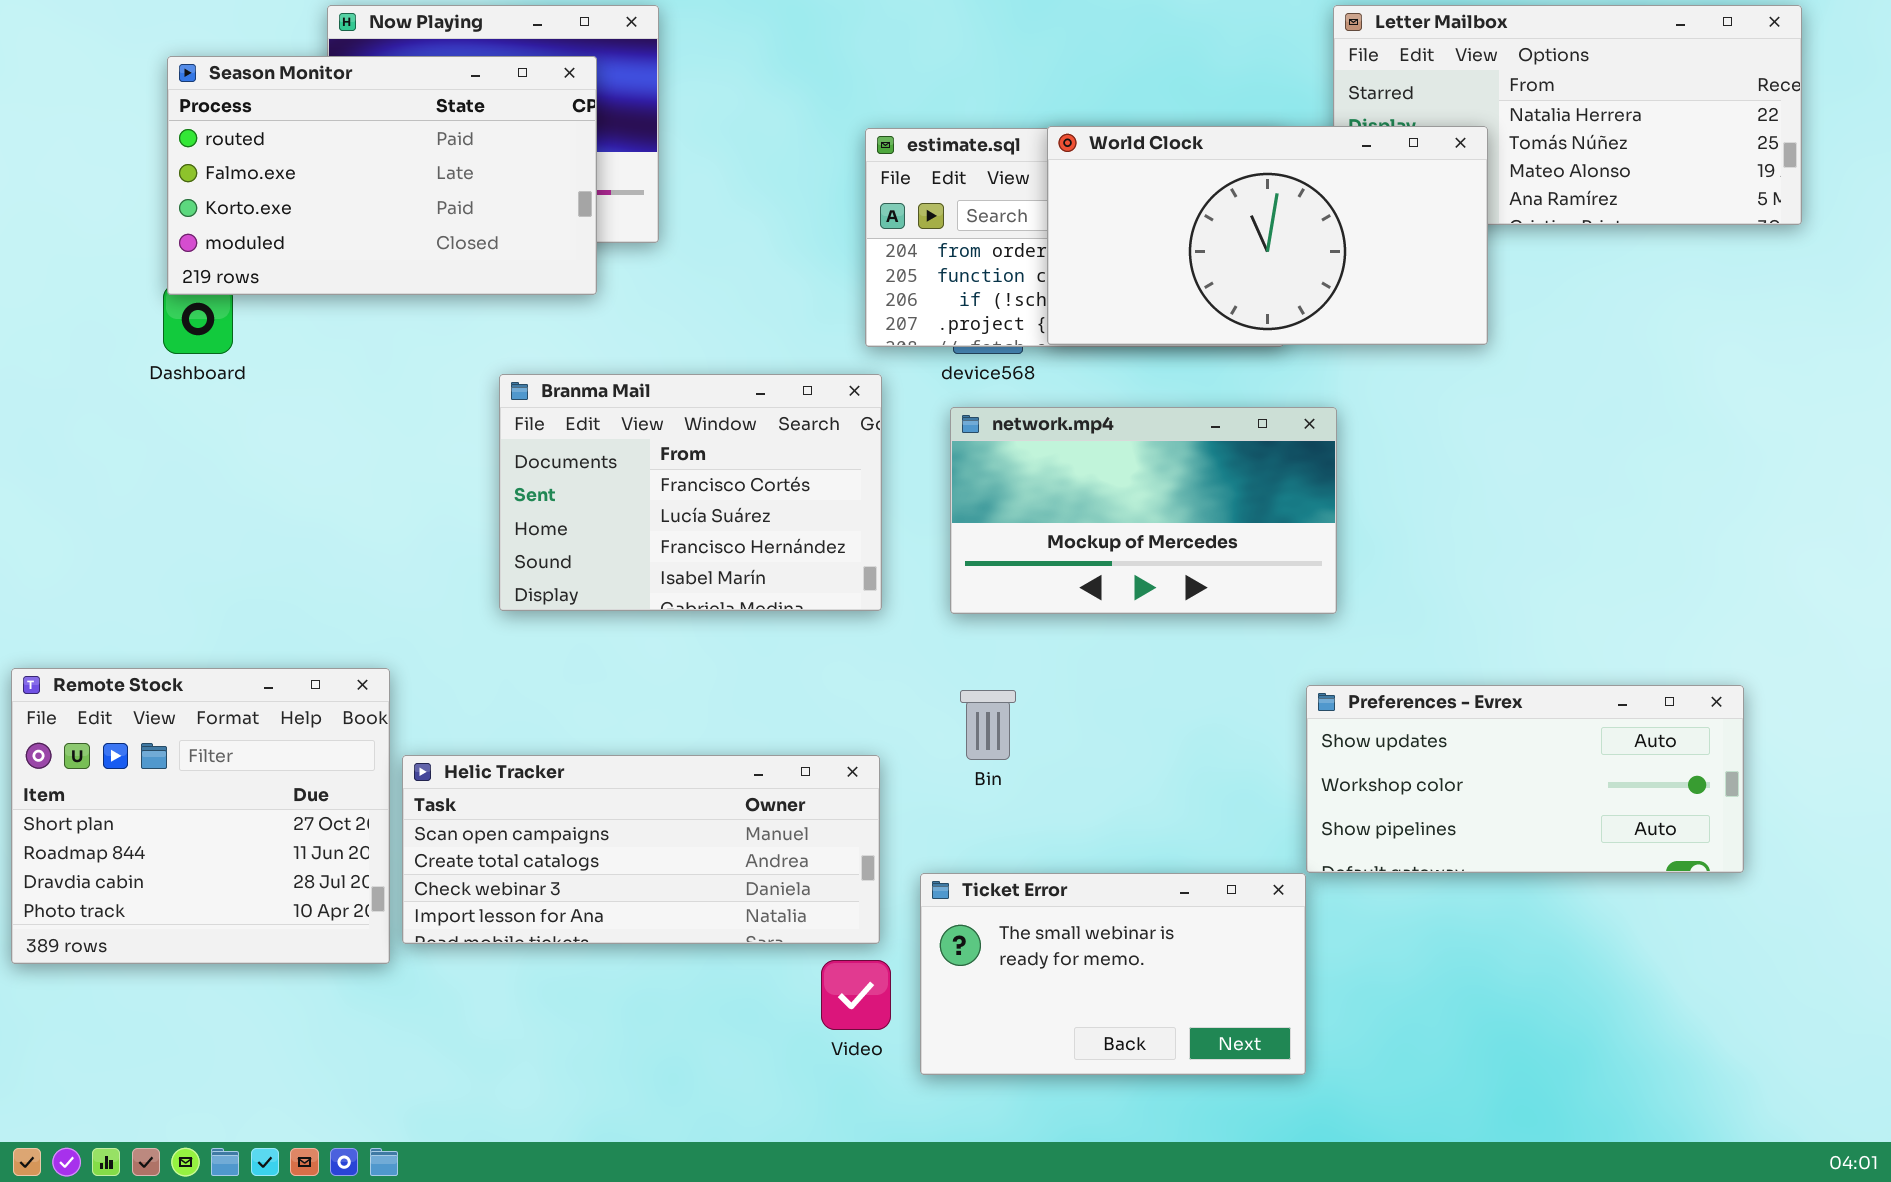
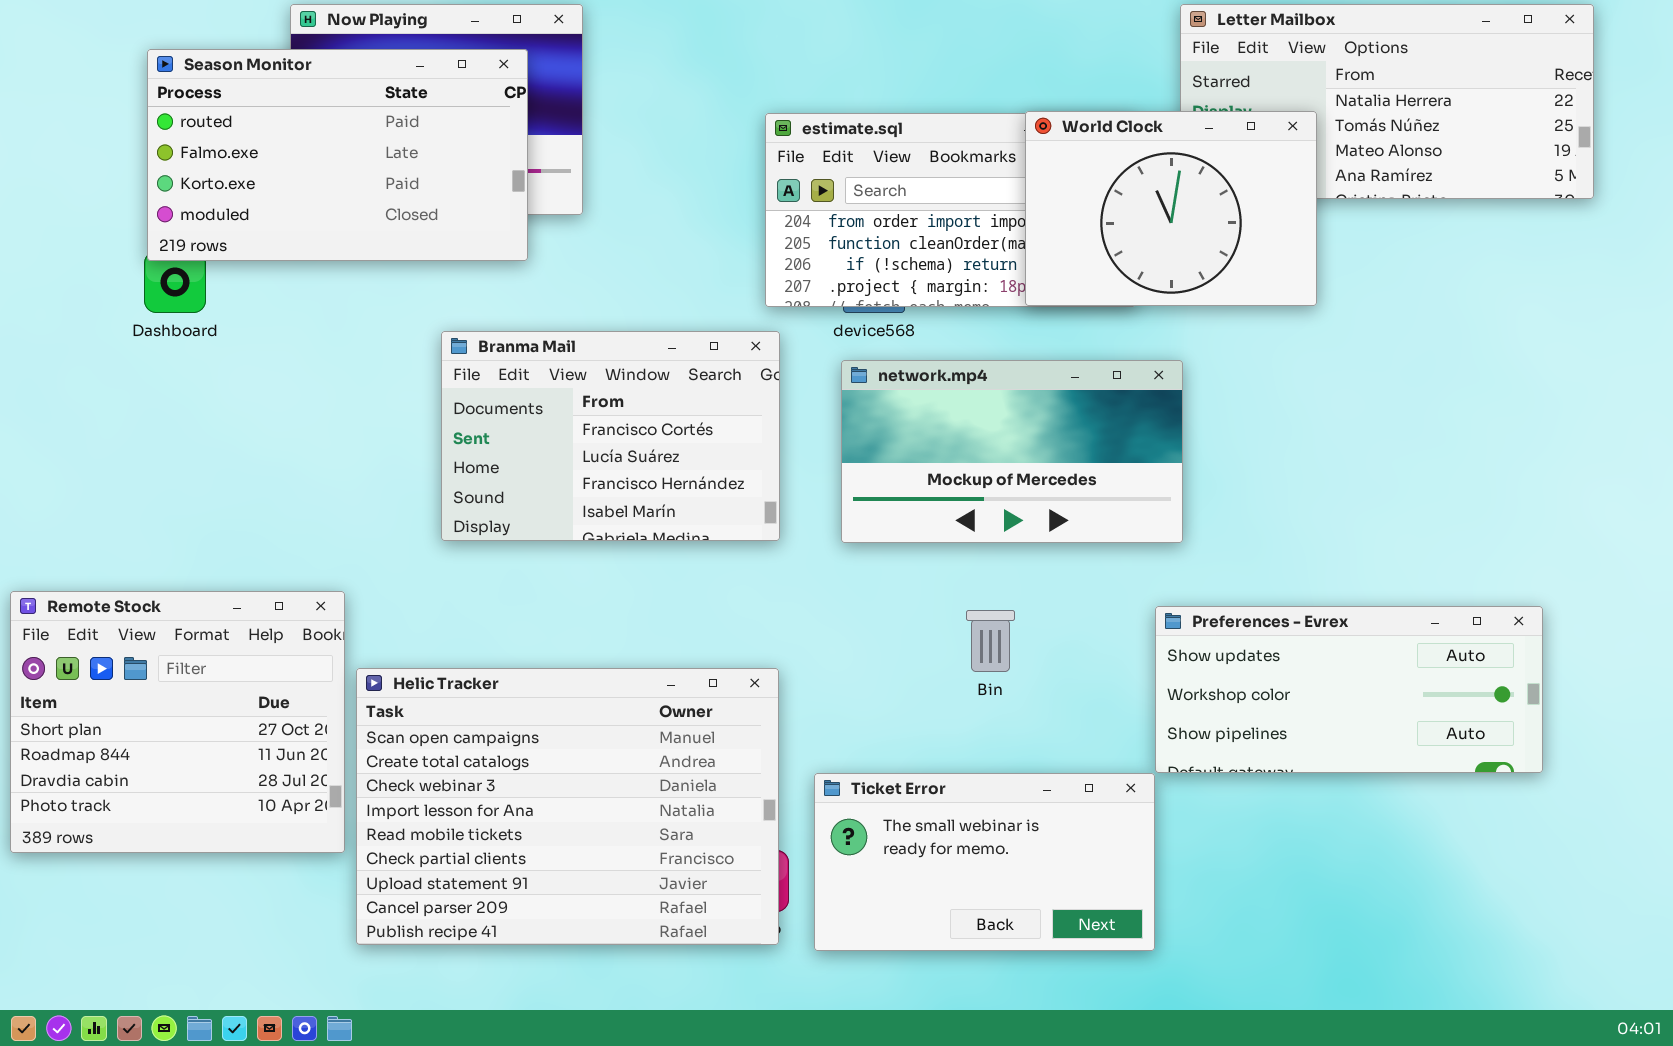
World Clock: [1047,126,1488,345] -> [1025,111,1317,306], resized
Bin: [960,690,1016,760] -> [966,610,1015,672], moved
Helic Tracker: [402,755,880,944] -> [356,668,779,945], resized

